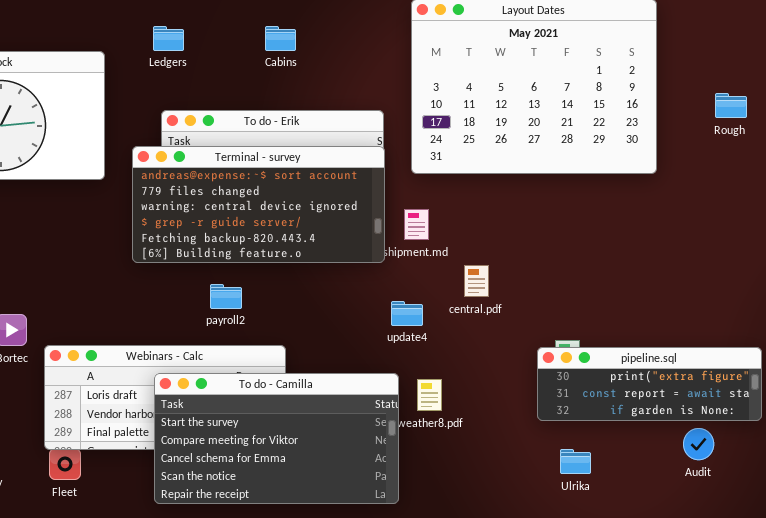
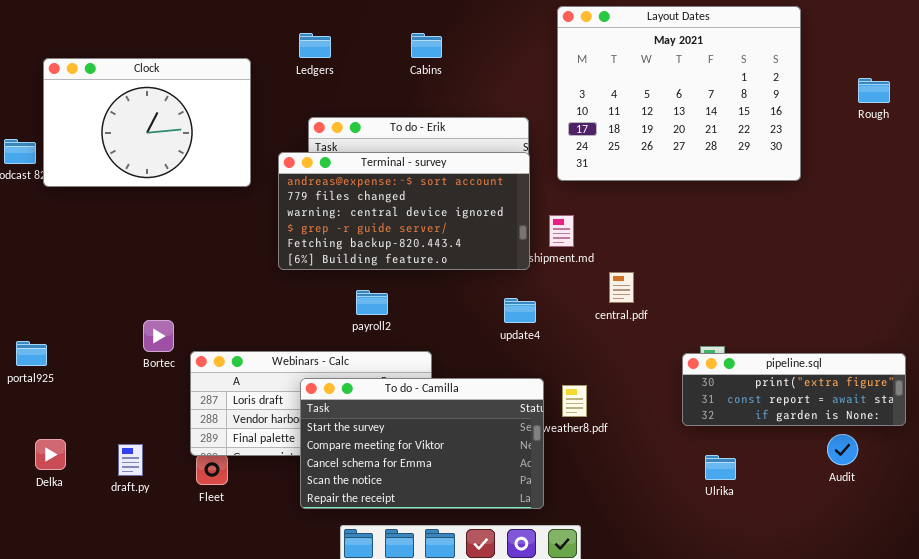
Rough: [715,93,747,118] -> [858,78,890,103], moved
update4: [391,301,423,326] -> [504,298,536,323], moved

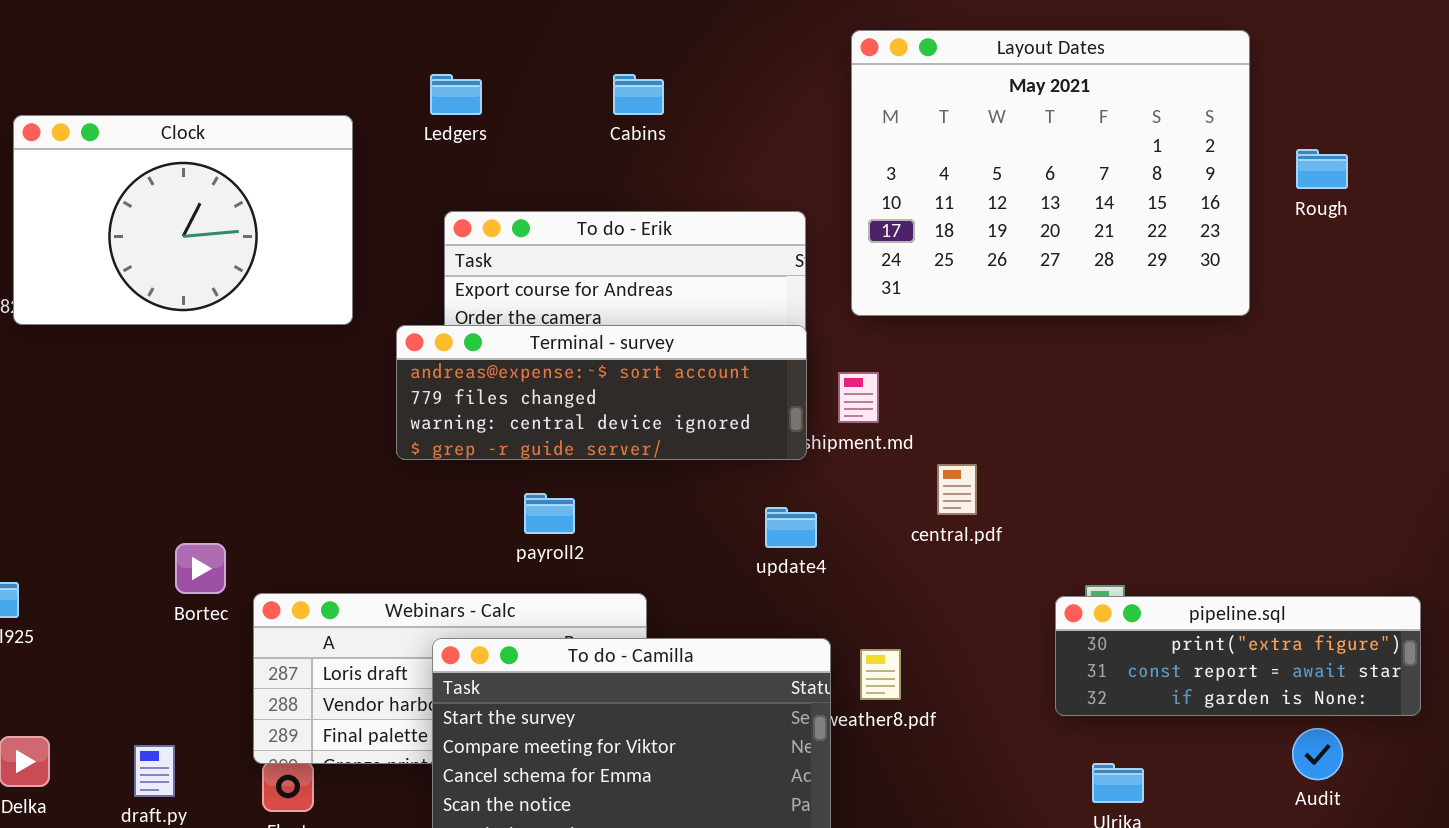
Rough: [858,78,890,103] -> [1296,149,1348,189], moved
Terminal - survey: [278,152,530,270] -> [396,325,807,460], resized

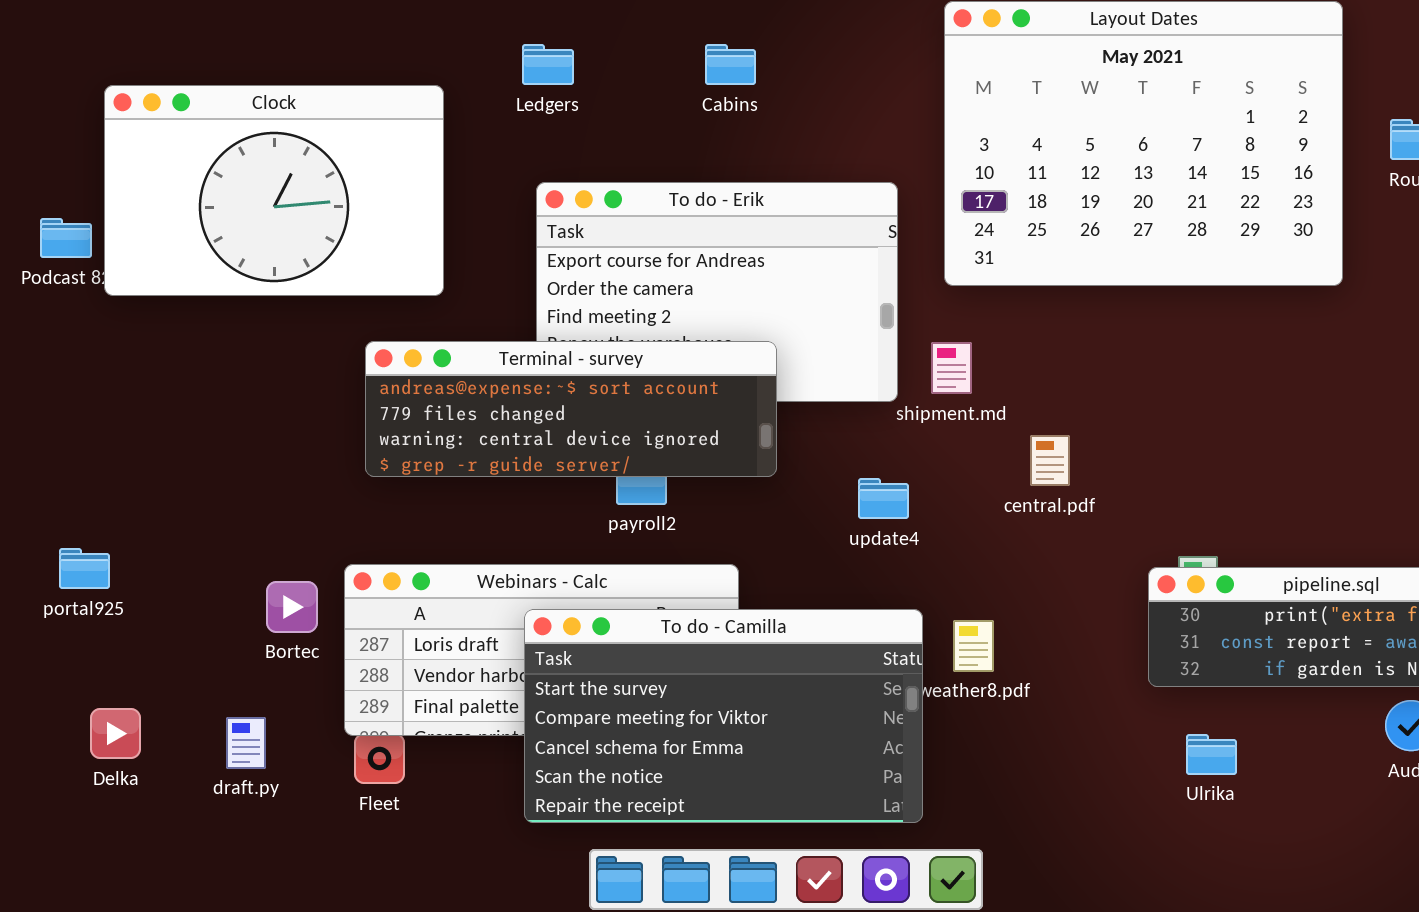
Terminal - survey: [396,325,807,460] -> [365,341,777,477], moved
Bortec: [175,543,226,594] -> [266,581,318,633], moved

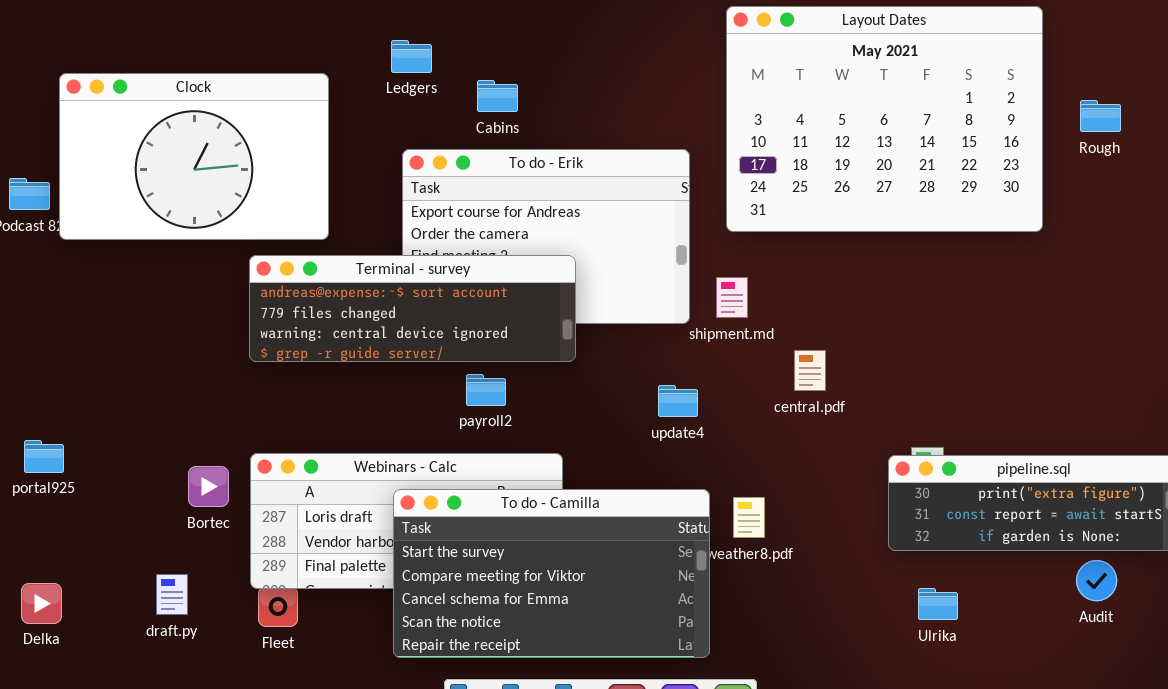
Cabins: [705,44,756,85] -> [477,80,518,112], moved
Terminal - survey: [365,341,777,477] -> [249,255,576,362], moved
Delka: [90,708,141,759] -> [21,583,62,624], moved

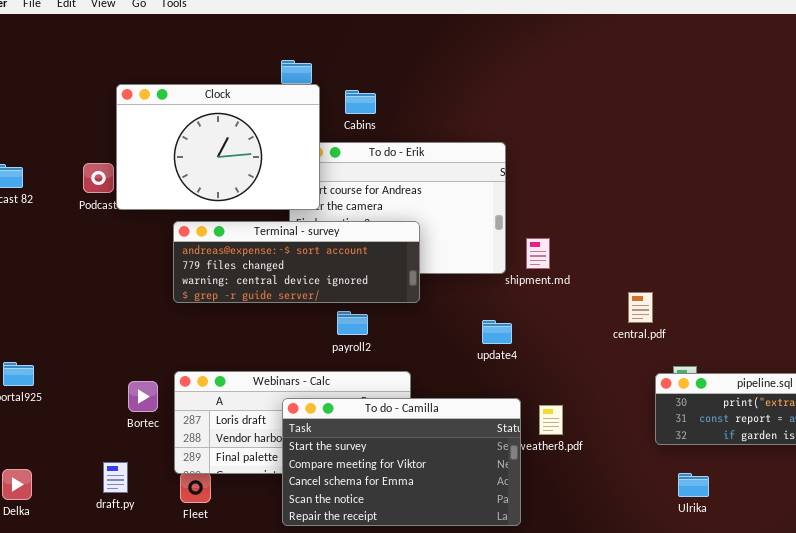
Layout Dates: [726,6,1043,232] -> none, closed
Clock: [59,73,329,240] -> [116,84,320,210], moved
central.pdf: [794,350,826,391] -> [628,292,653,323], moved

